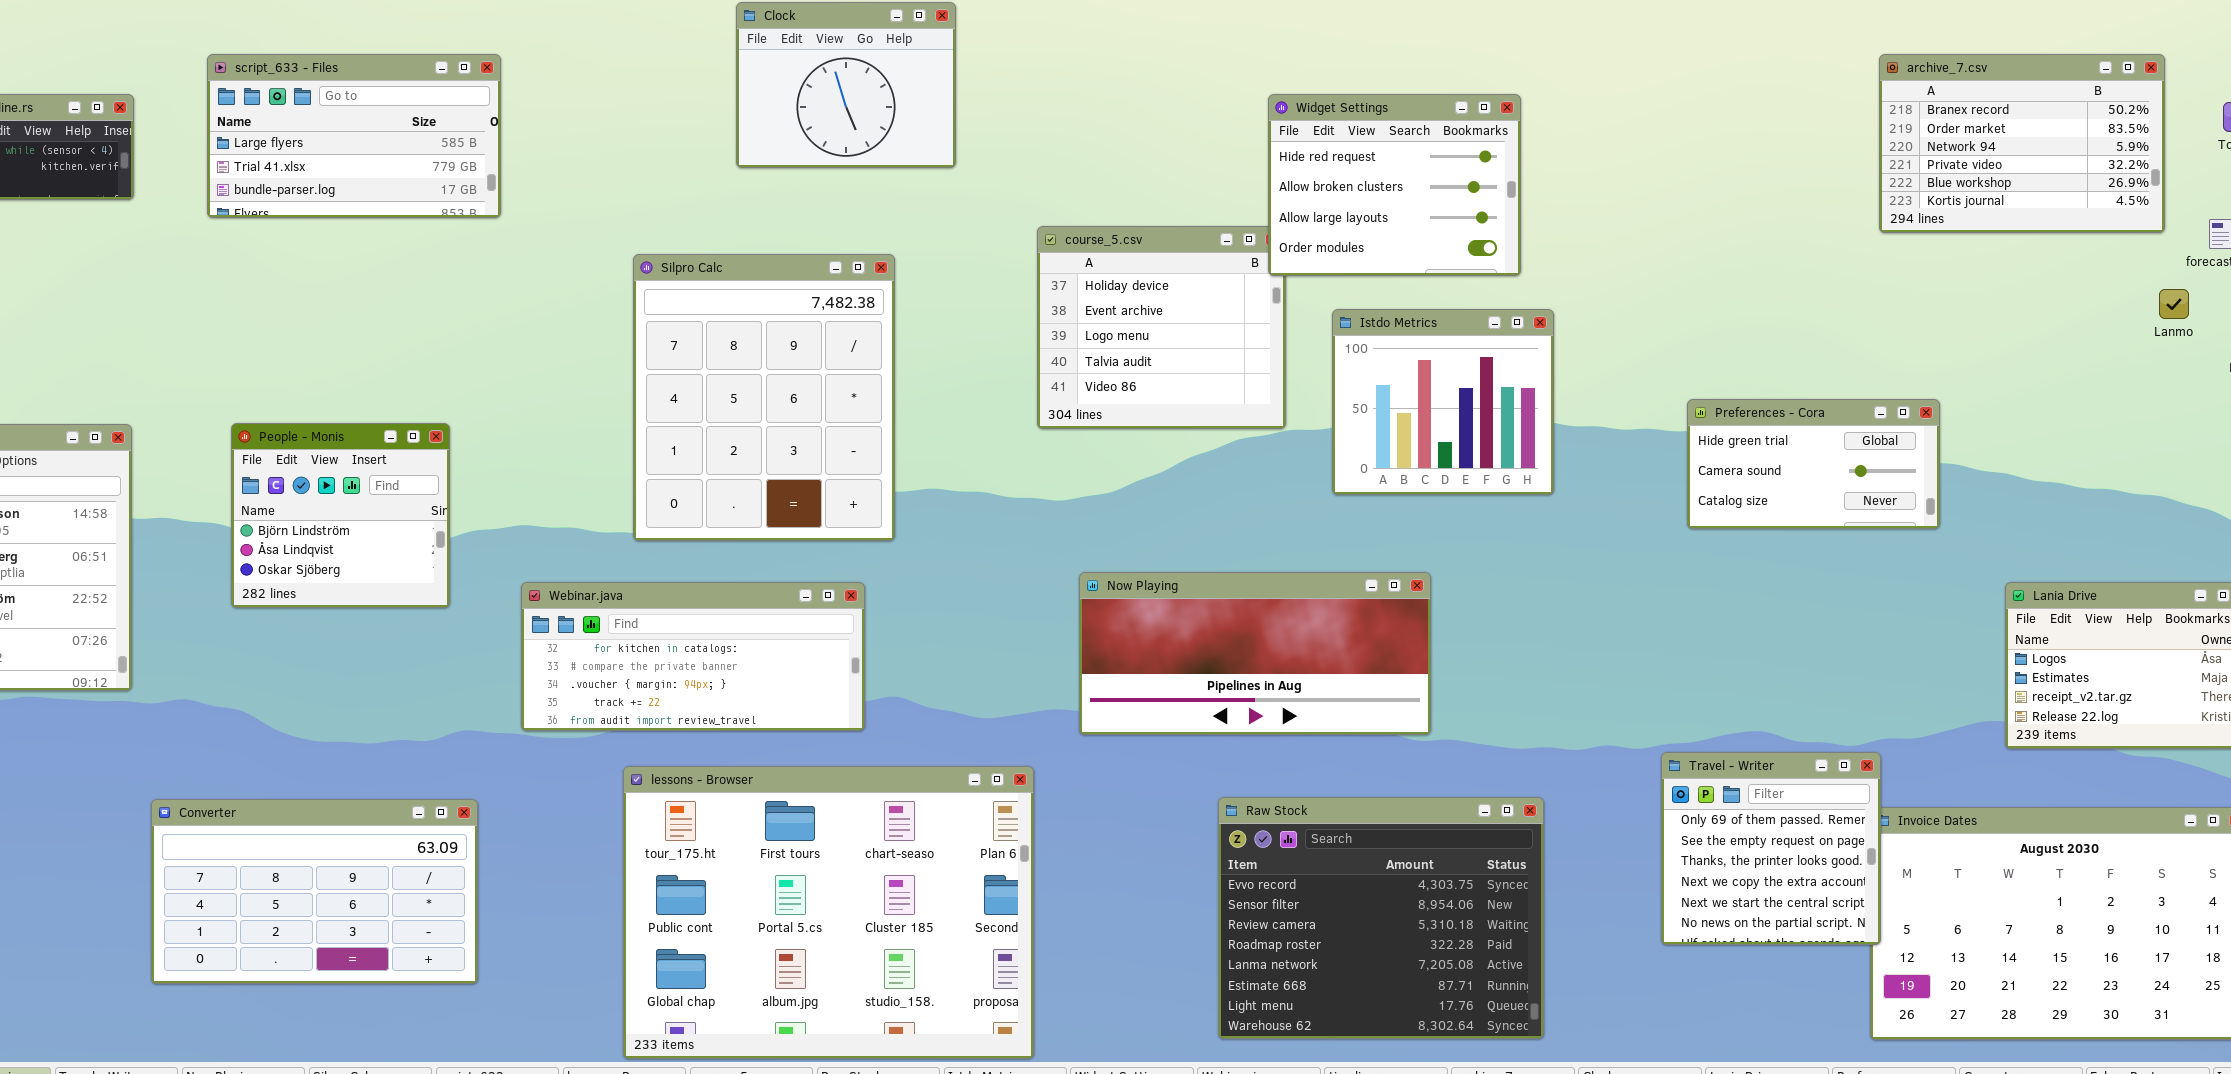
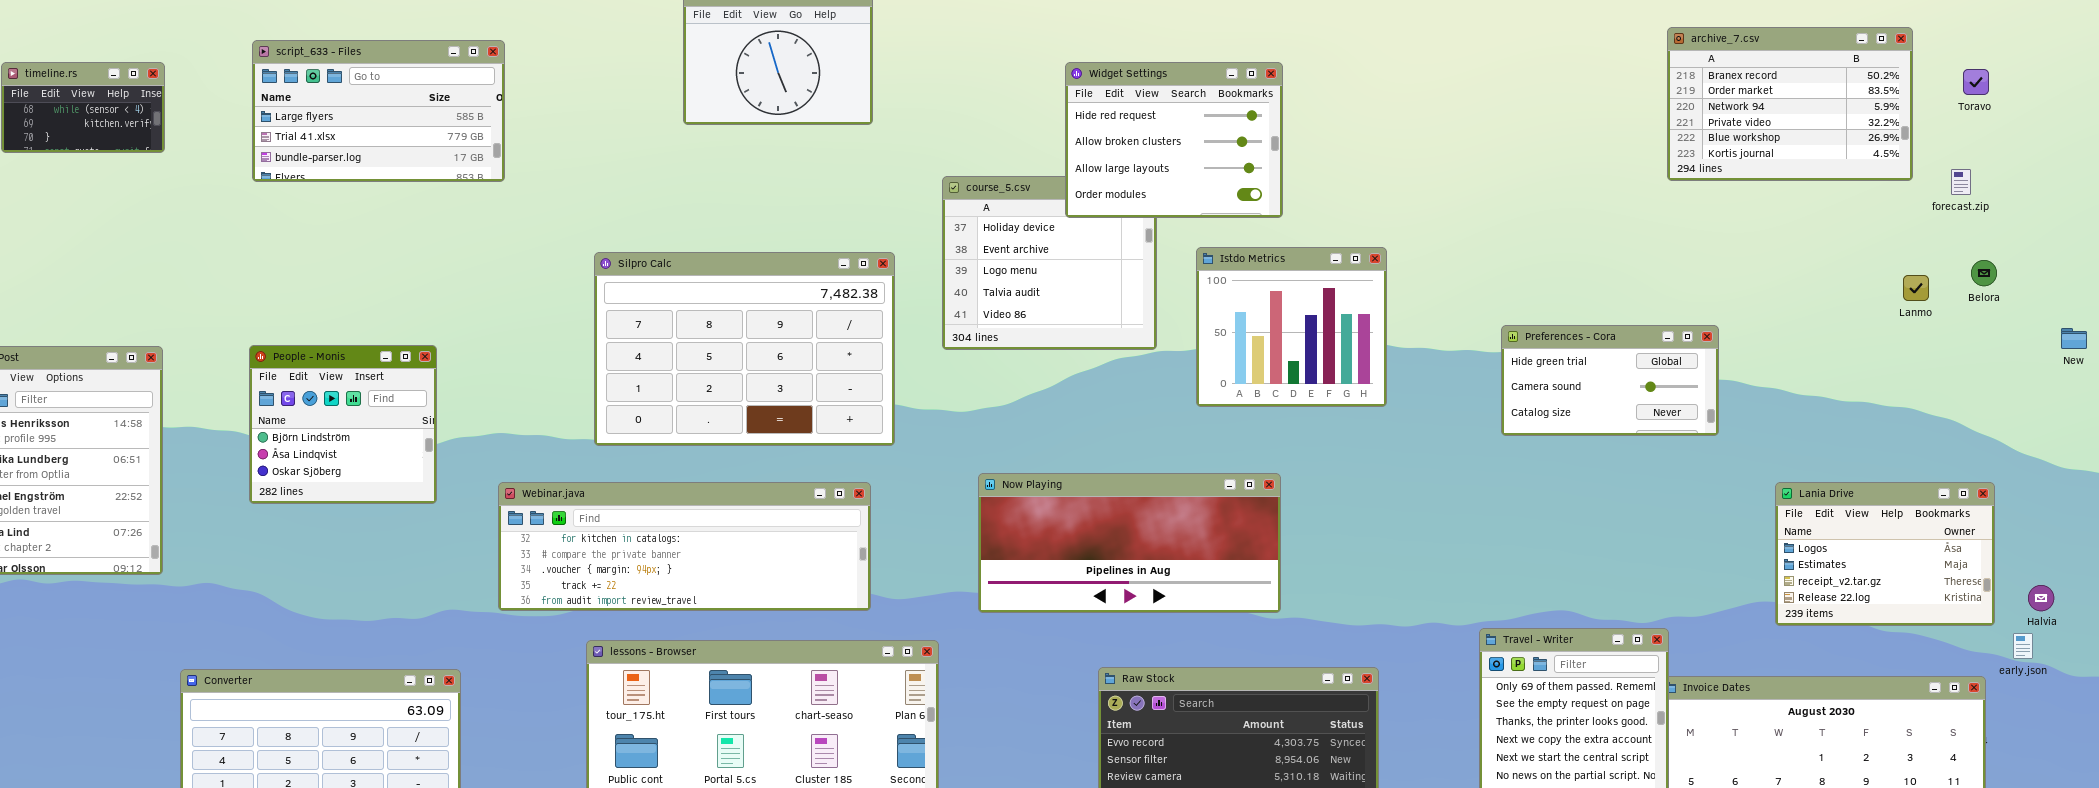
script_633 - Files: [207,54,501,218] -> [252,40,505,182], moved
Widget Settings: [1268,94,1521,276] -> [1065,62,1283,218], moved
Silpro Calc: [633,254,895,541] -> [594,252,895,446], resized
Lanmo: [2159,289,2189,319] -> [1903,275,1929,301], moved
Webinar.java: [521,582,865,731] -> [498,482,871,611], resized

